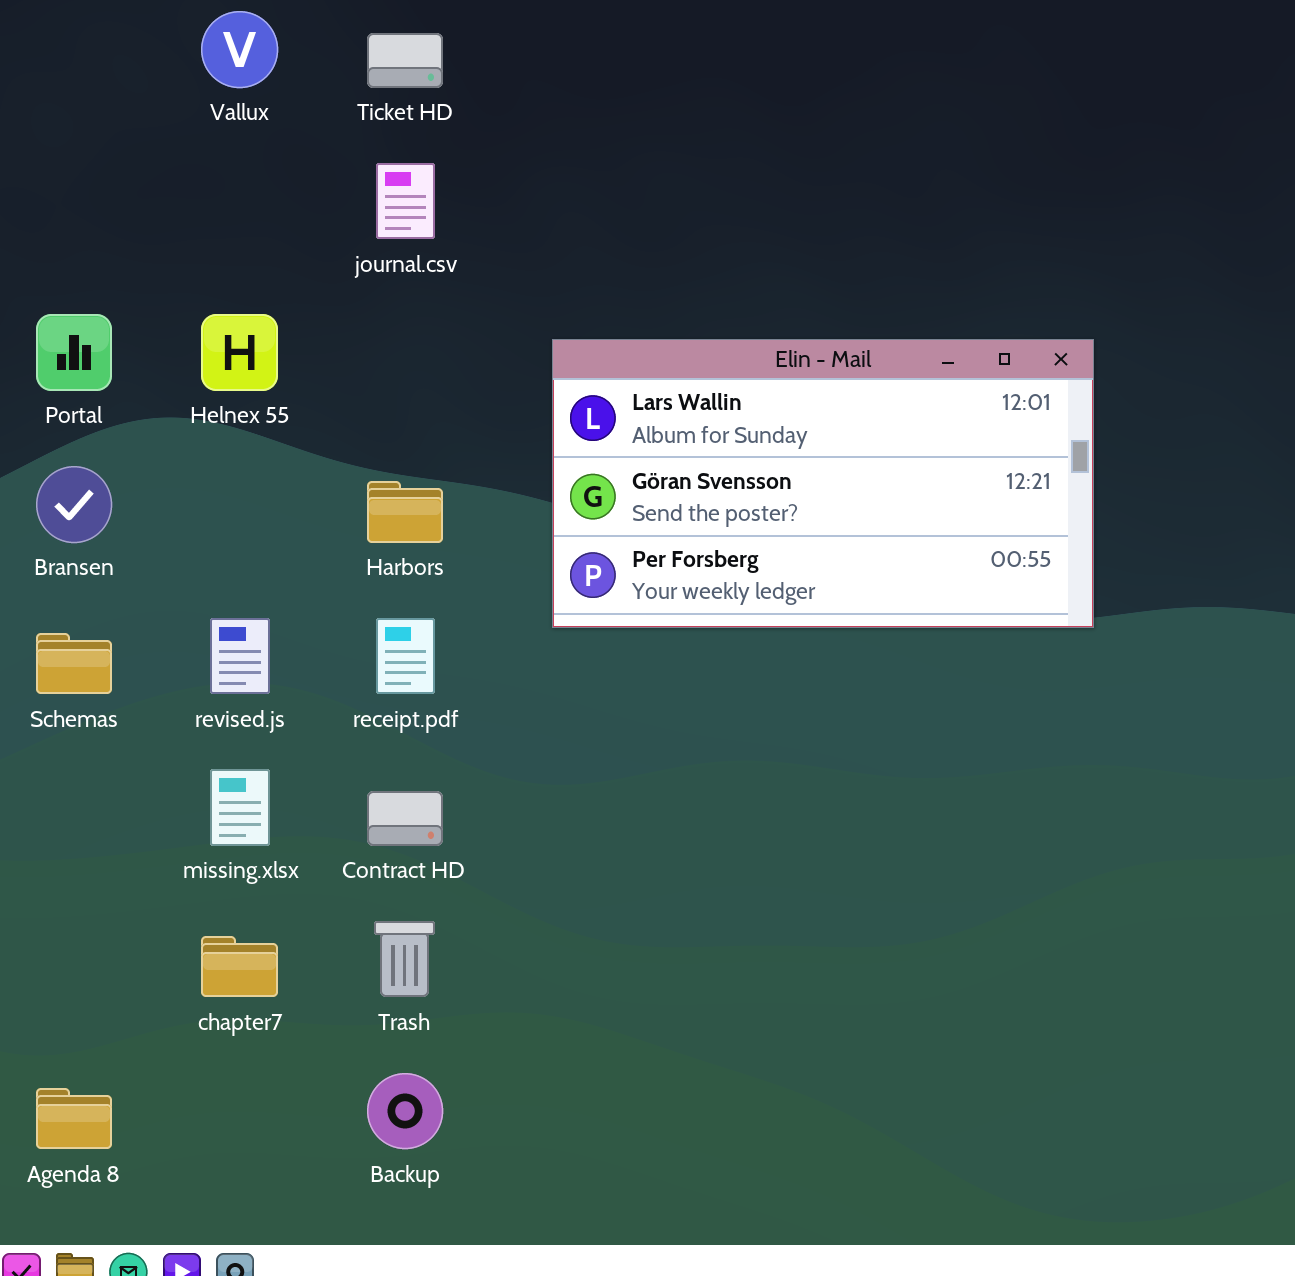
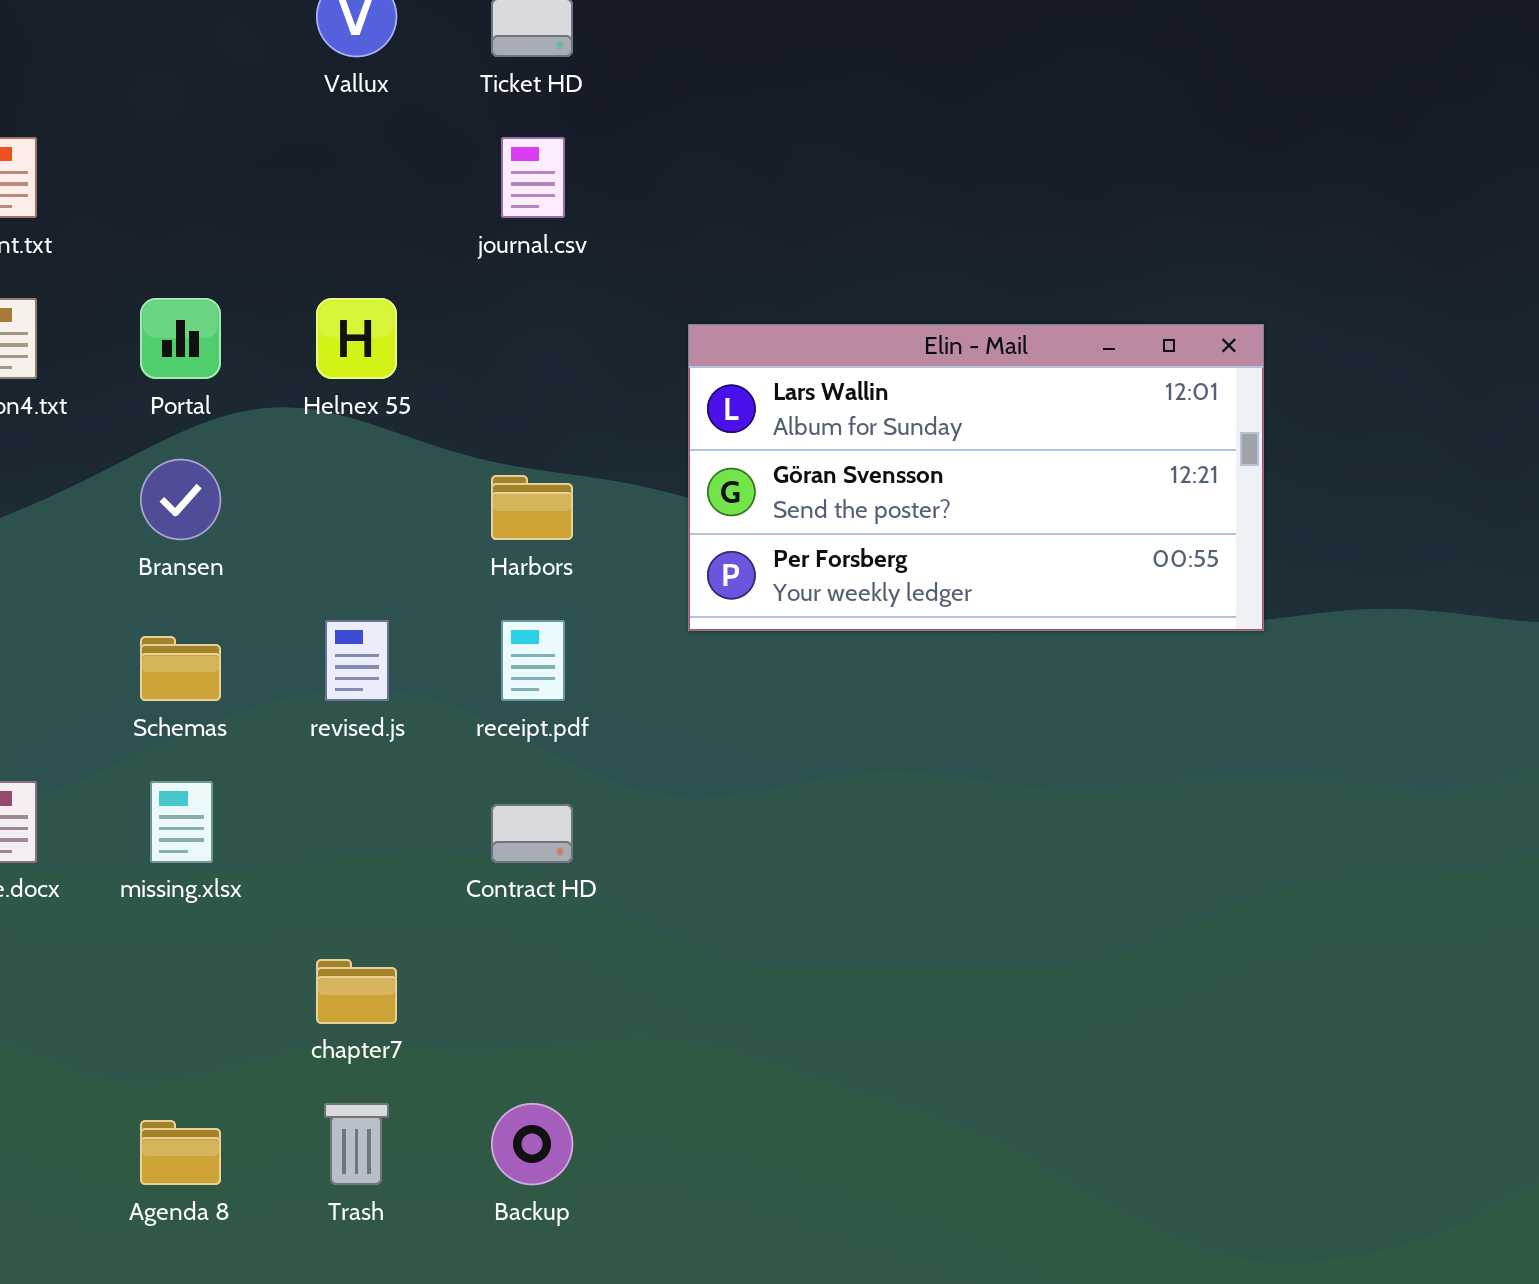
missing.xlsx: [210,769,270,846] -> [150,781,213,863], moved
Trash: [374,921,435,997] -> [324,1103,389,1185], moved

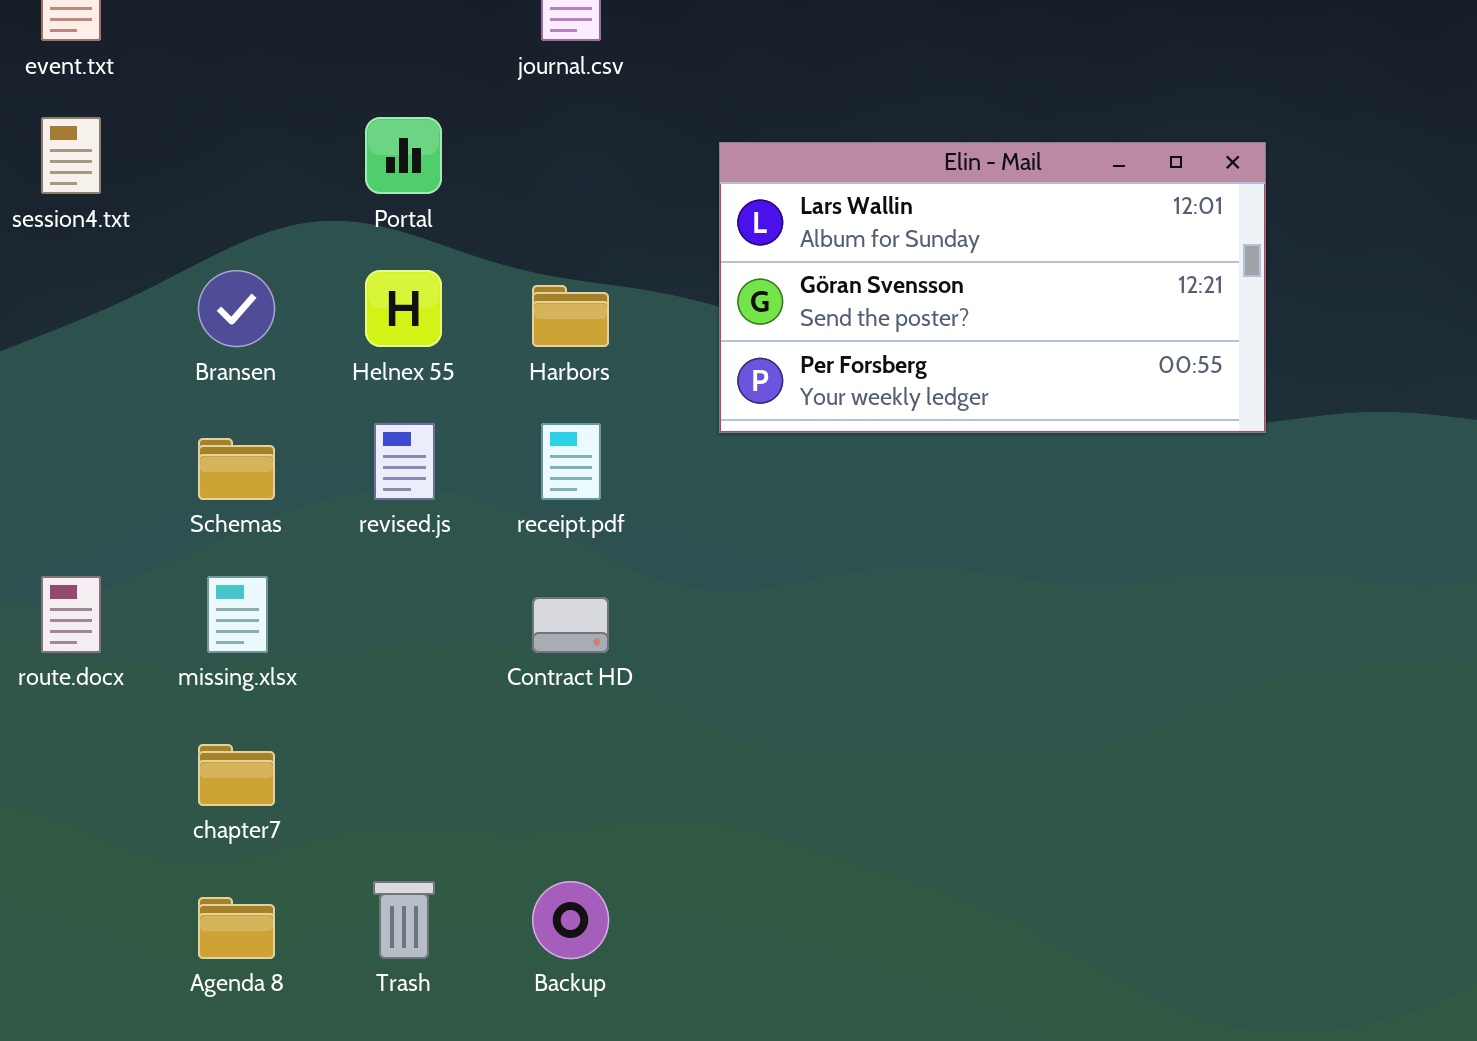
Portal: [140,298,221,379] -> [365,117,442,194], moved
Helnex 55: [316,298,397,379] -> [365,270,442,347], moved
chapter7: [316,959,397,1024] -> [198,744,275,806], moved

